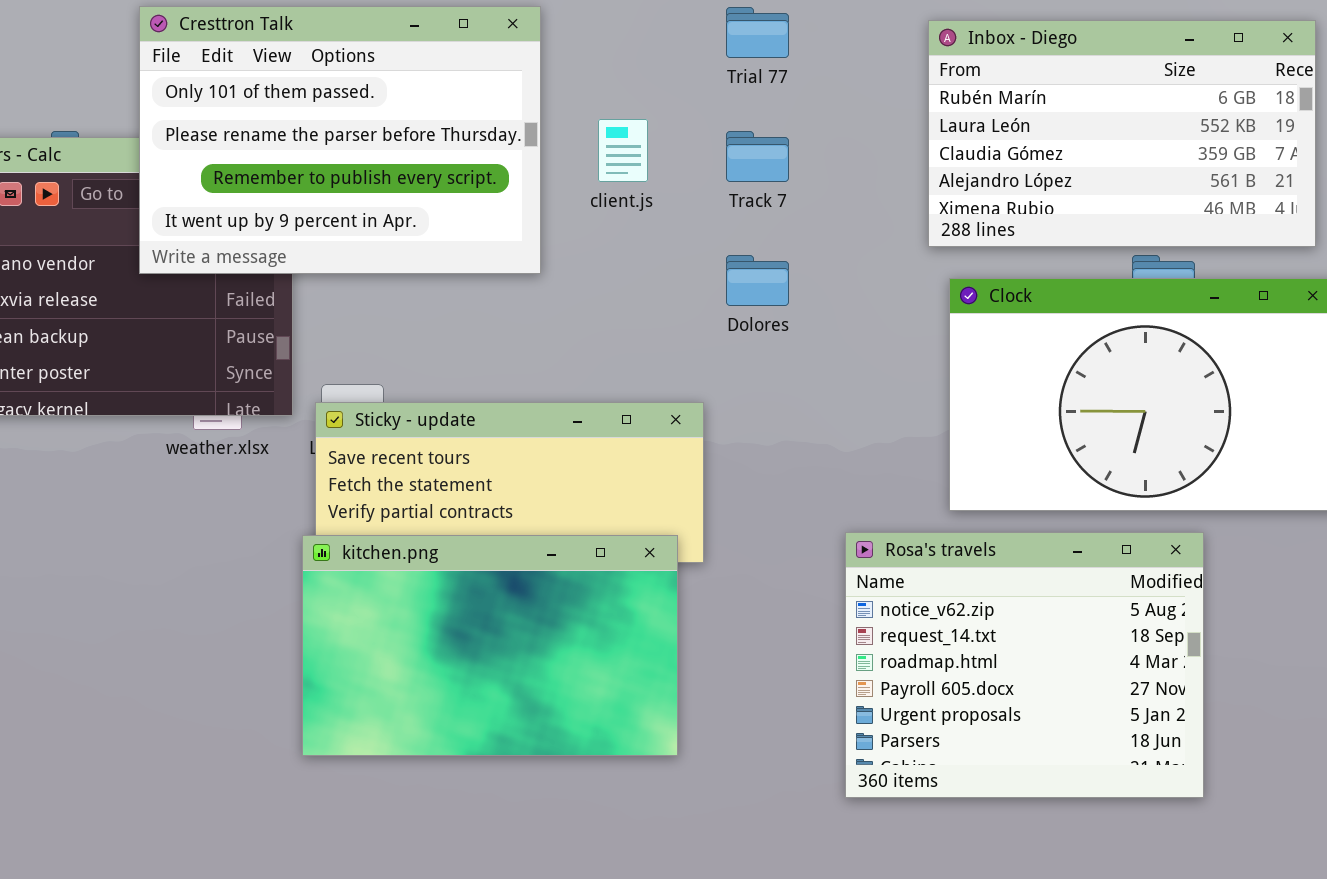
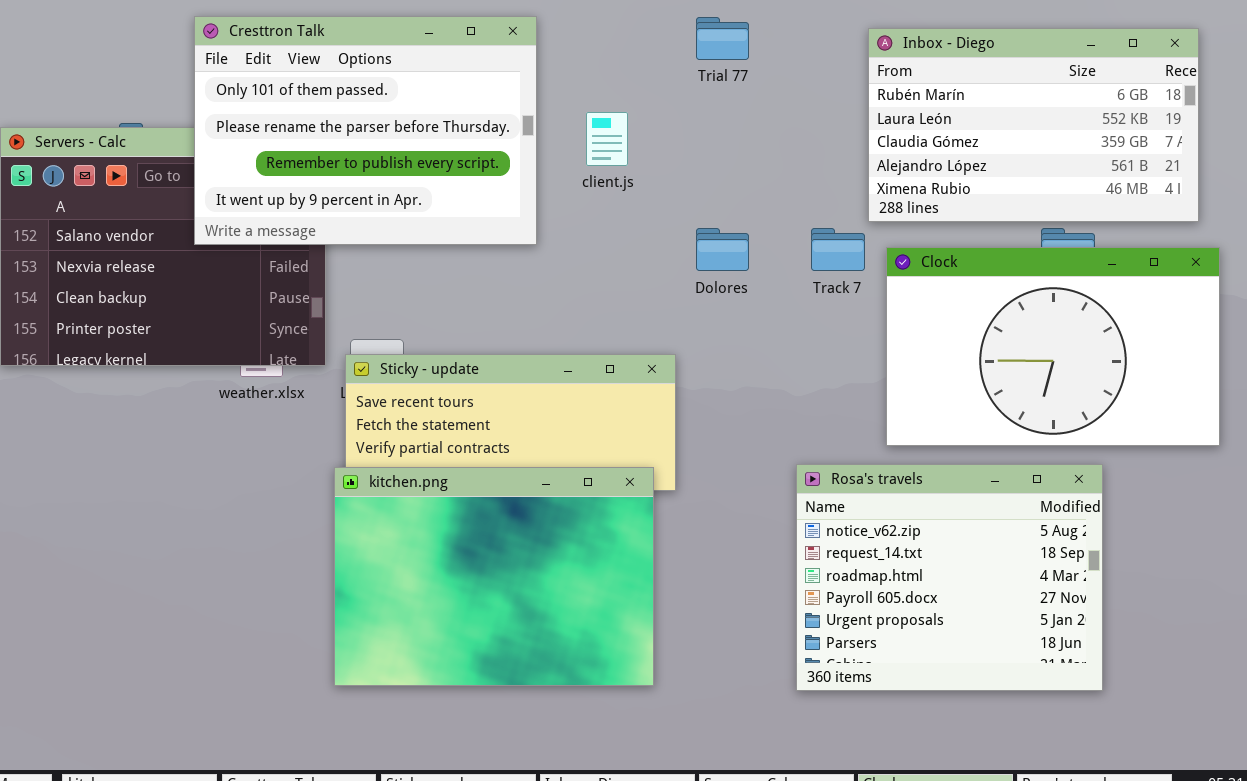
Track 7: [726,131,789,182] -> [811,228,865,271], moved
kitchen.png: [302,535,678,756] -> [334,467,654,686], resized

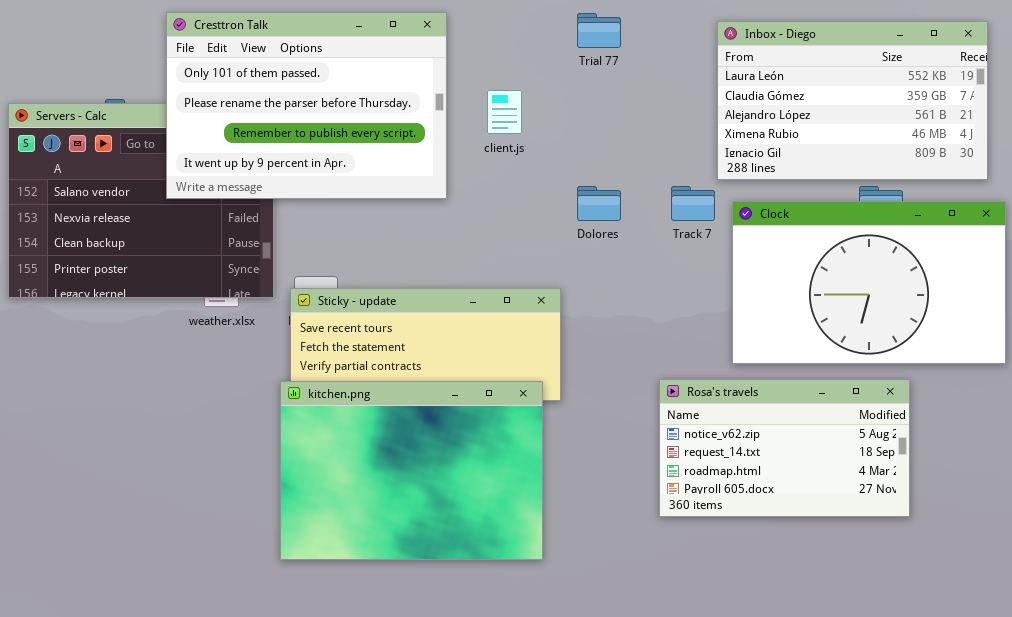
Inbox - Diego: [868,28,1199,222] -> [717,21,988,180], scrolled down 1 row
Rosa's travels: [796,464,1103,691] -> [659,379,910,517], resized

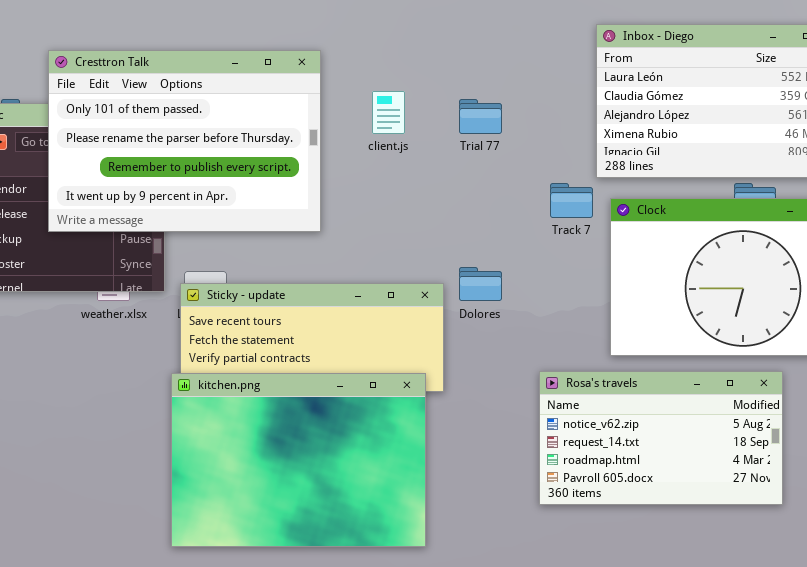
Cresttron Talk: [166,12,447,199] -> [48,50,321,232], moved
Trial 77: [577,13,621,48] -> [459,99,502,134], moved
Dolores: [577,186,621,221] -> [459,267,502,301], moved

